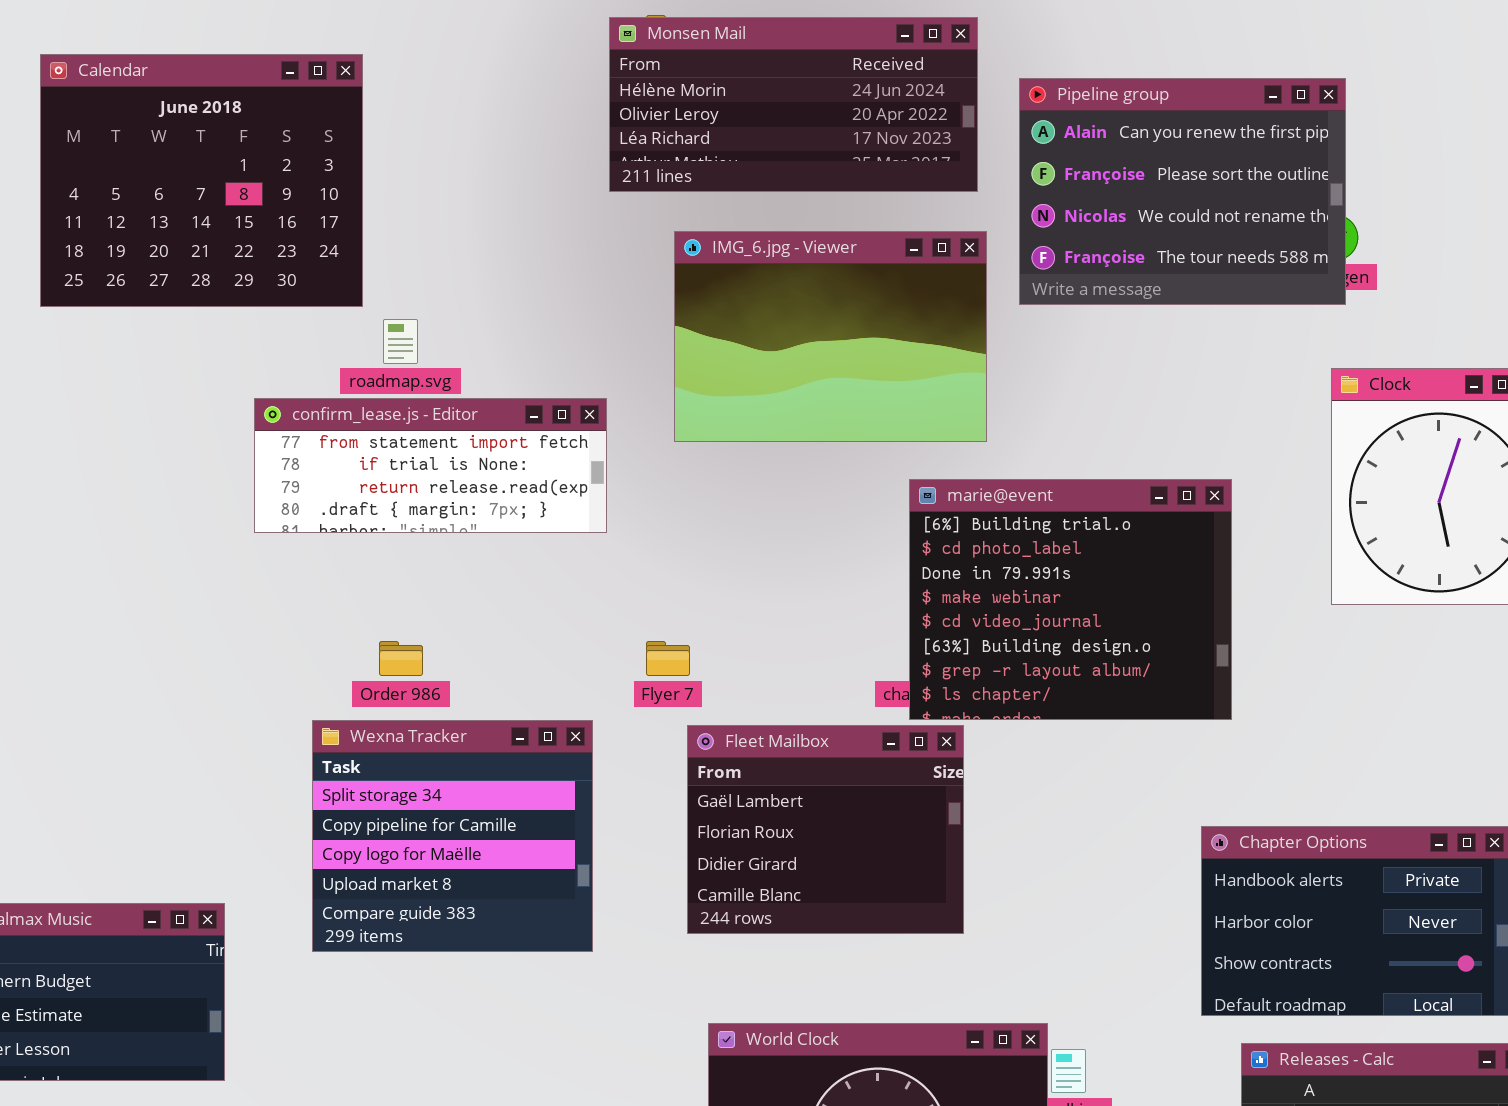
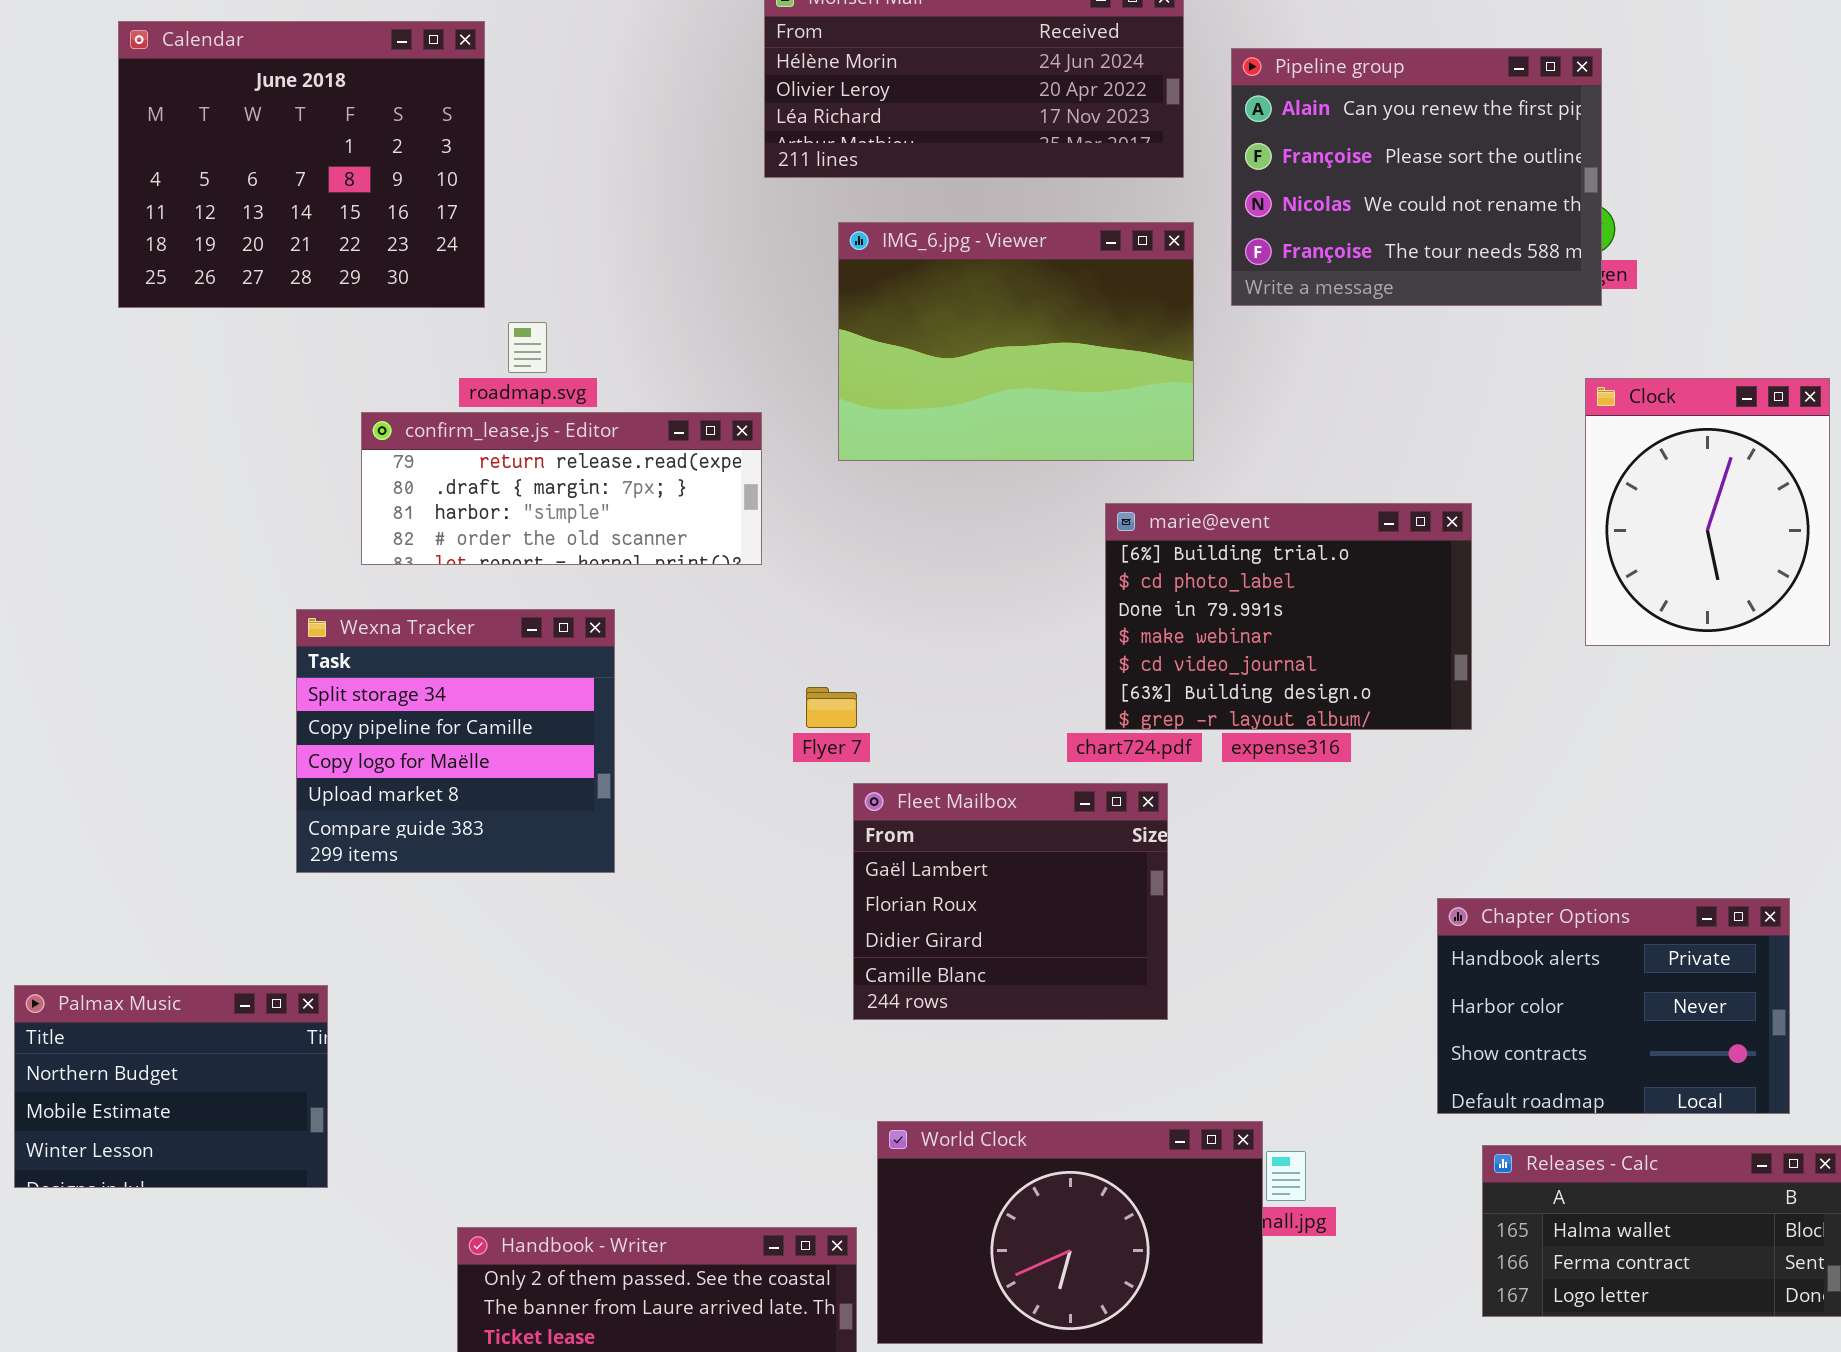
confirm_lease.js - Editor: [254,398,607,533] -> [361,412,762,565], scrolled down 2 rows
marie@event: [909,479,1232,720] -> [1105,503,1472,730], resized
Wexna Tracker: [312,720,593,952] -> [296,609,615,873], moved

